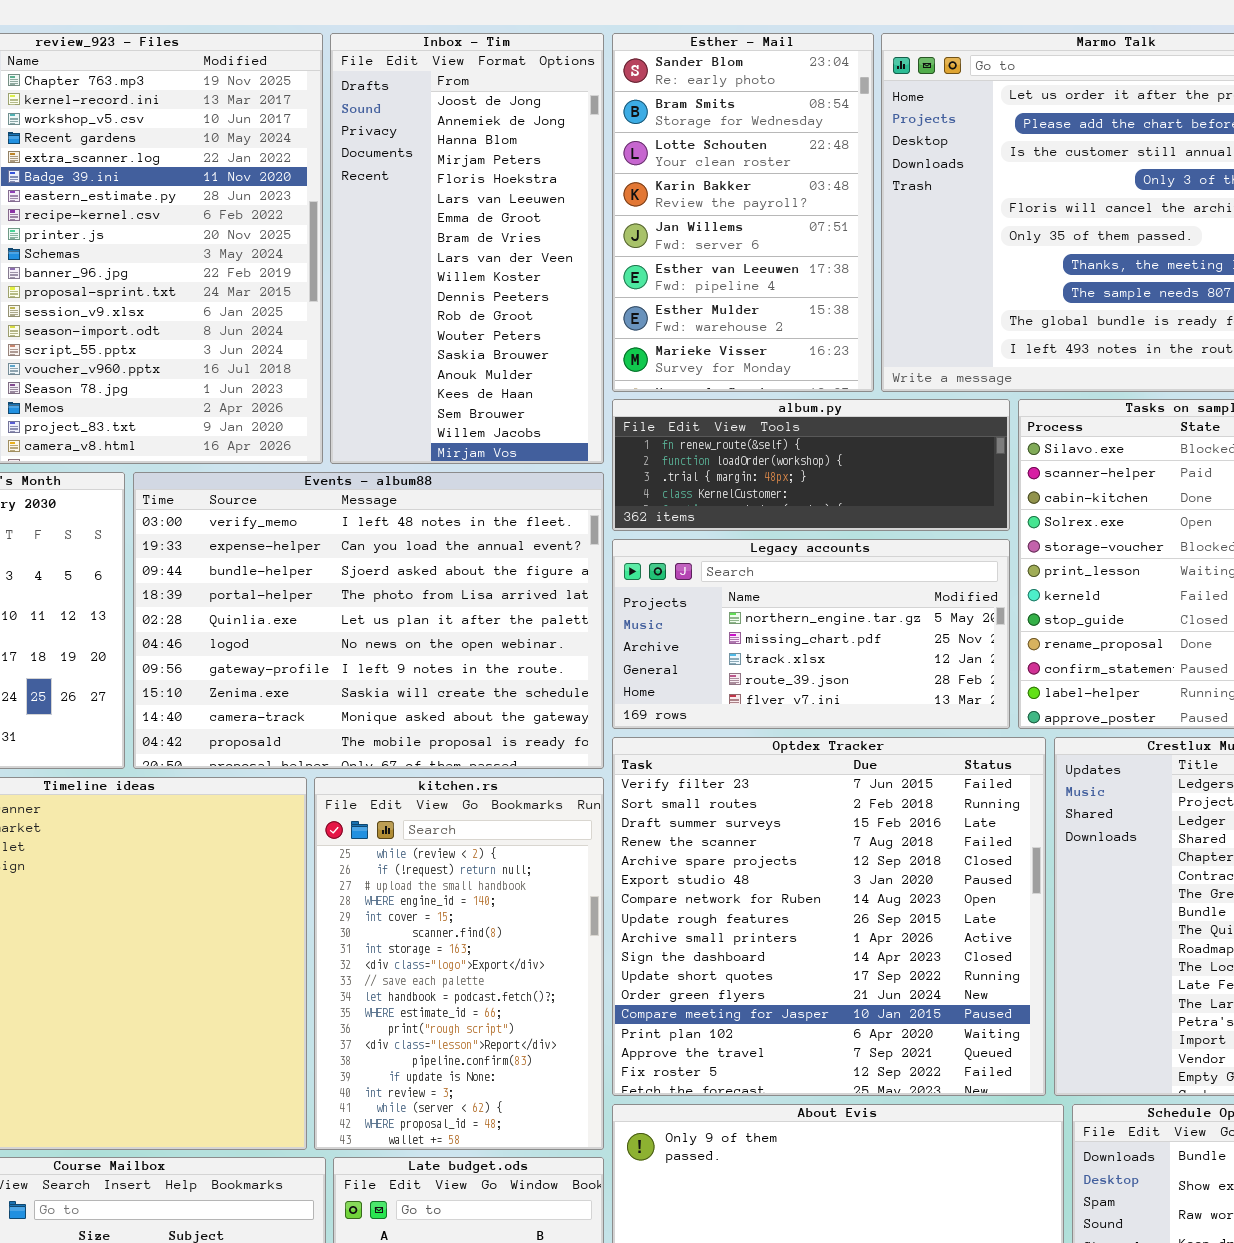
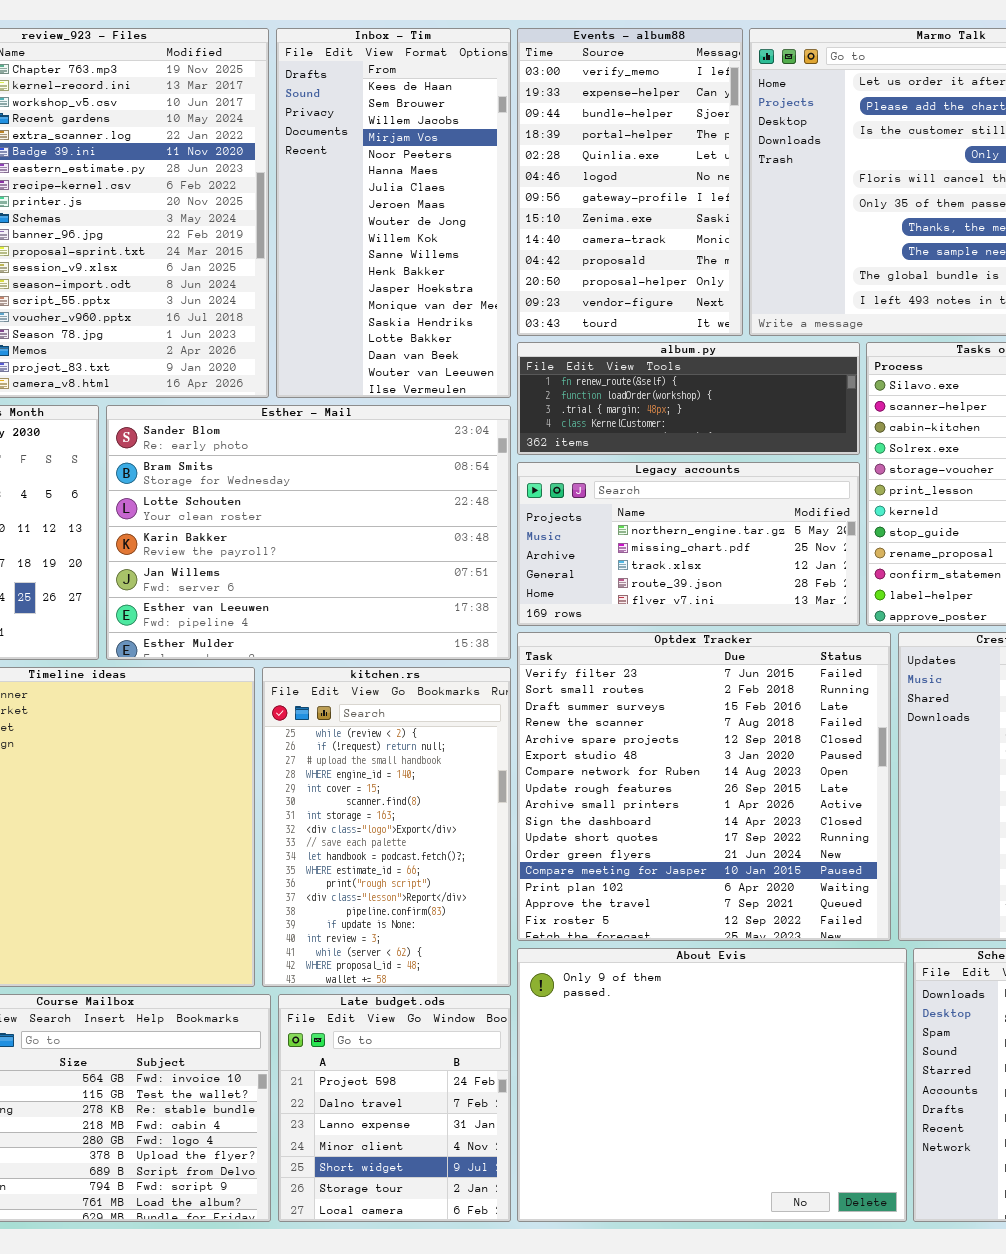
Inbox - Tim: [330,33,604,464] -> [276,28,511,398], scrolled down 15 rows
Esther - Mail: [612,33,874,392] -> [106,405,511,660], moved, resized
Events - album88: [133,472,604,769] -> [517,28,743,336], moved, resized

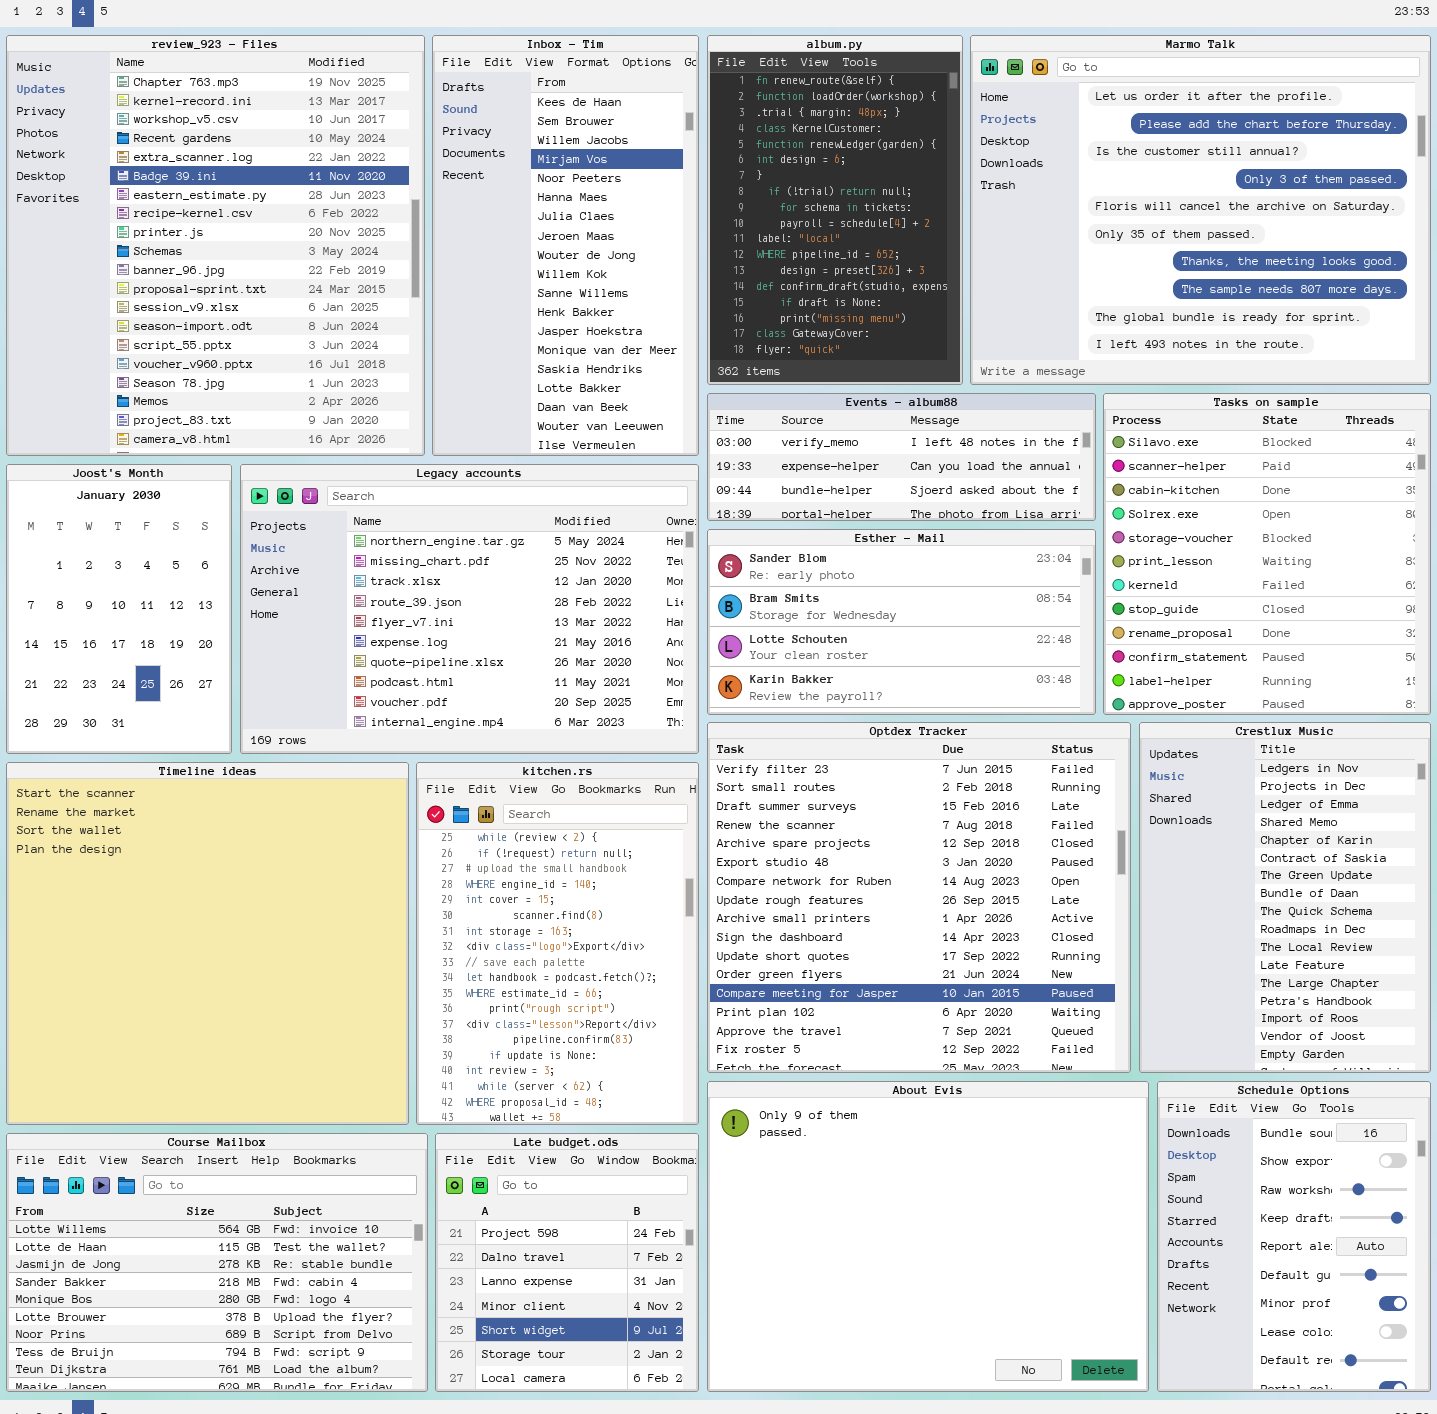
Events - album88: [517,28,743,336] -> [707,393,1096,521], moved, resized
album.py: [517,342,860,455] -> [707,35,963,385], moved, resized
Esther - Mail: [106,405,511,660] -> [707,529,1096,715], moved, resized
Legacy accounts: [517,462,860,626] -> [240,464,699,754], moved, resized

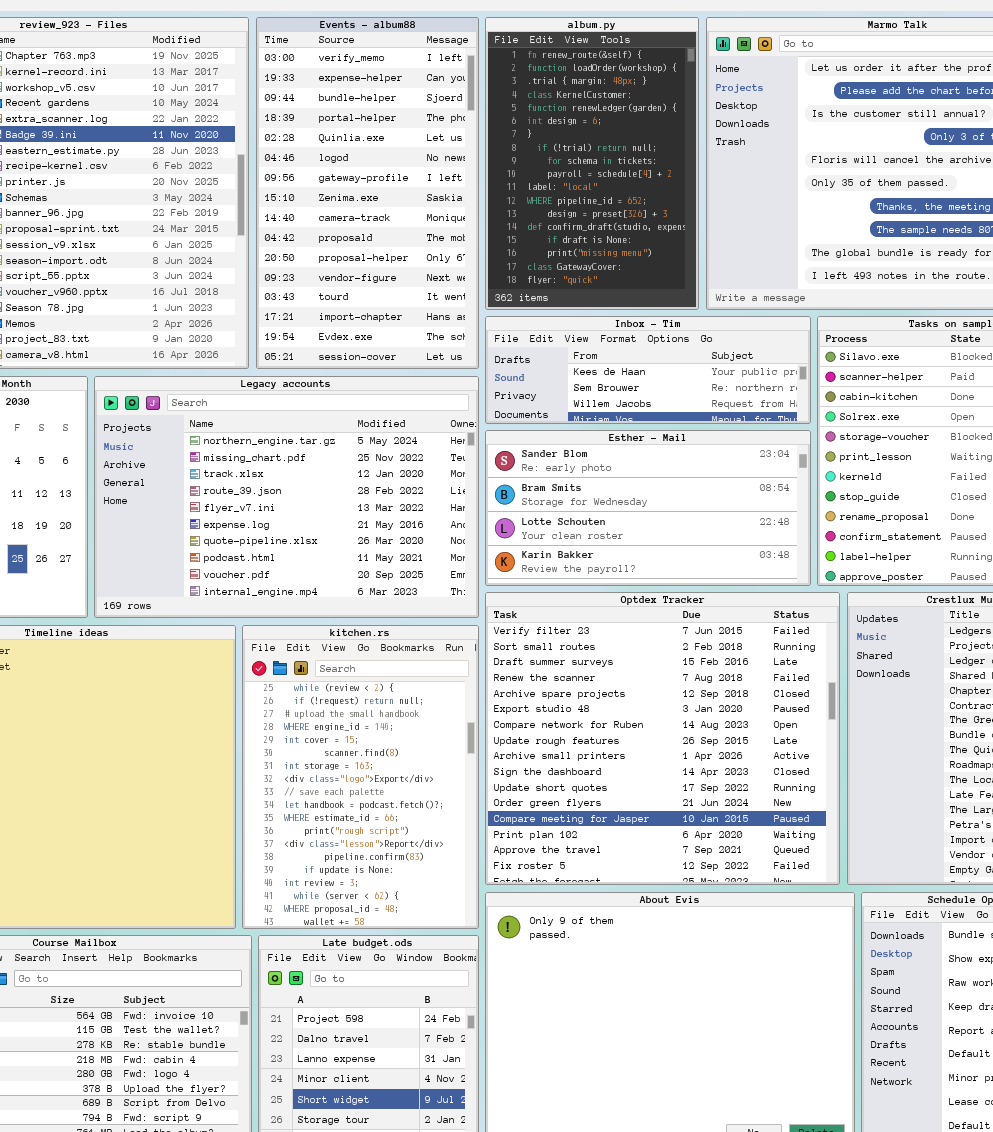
Inbox - Tim: [432,35,699,456] -> [485,316,811,424], moved, resized
Events - album88: [707,393,1096,521] -> [256,17,479,369], moved, resized

